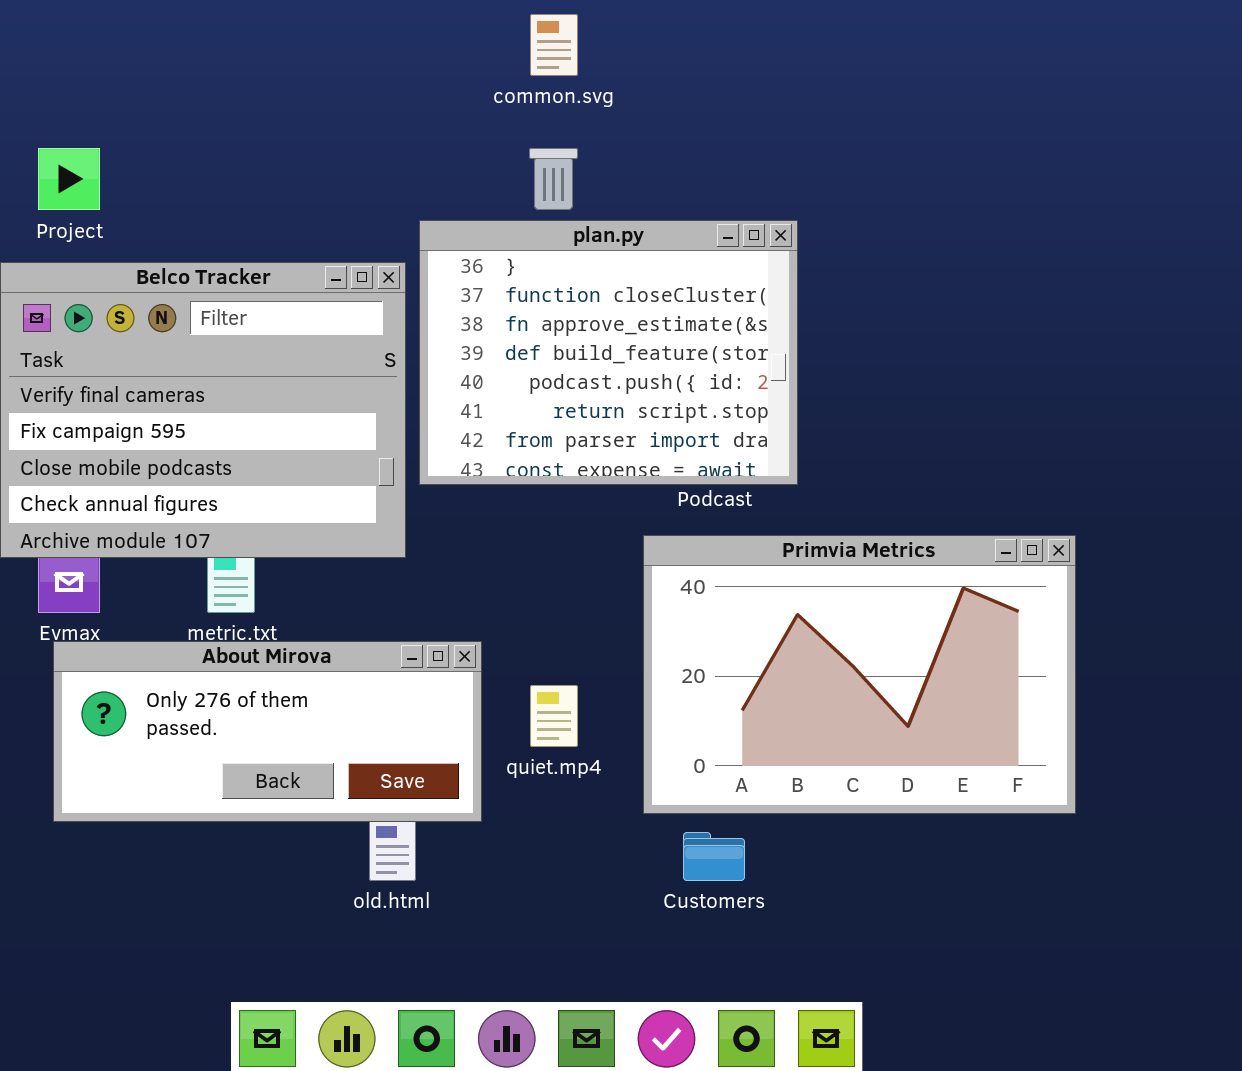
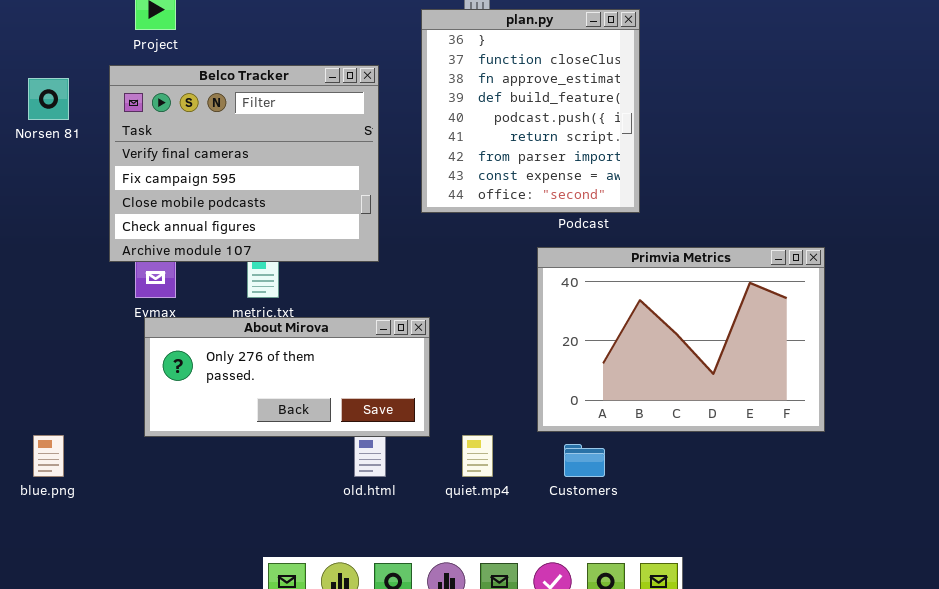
plan.py: [419,220,798,485] -> [421,9,640,213], resized
quiet.mp4: [530,685,578,747] -> [462,435,493,477], moved

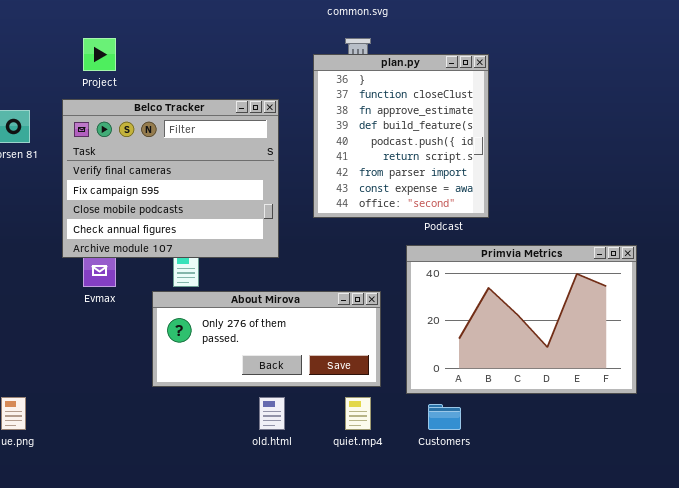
About Mirova: [144,317,430,437] -> [152,291,381,387], moved

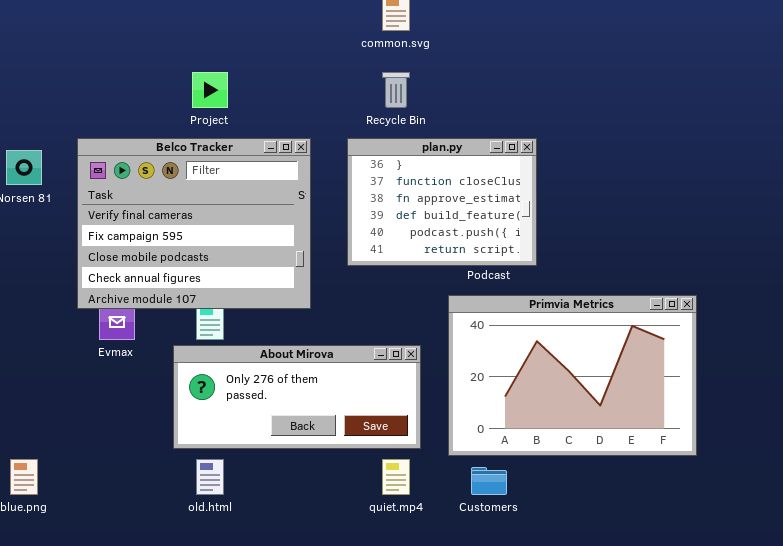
Project: [83,38,116,71] -> [192,72,228,108], moved
plan.py: [313,54,489,218] -> [347,138,537,266], resized
old.html: [259,397,285,430] -> [196,459,224,495], moved

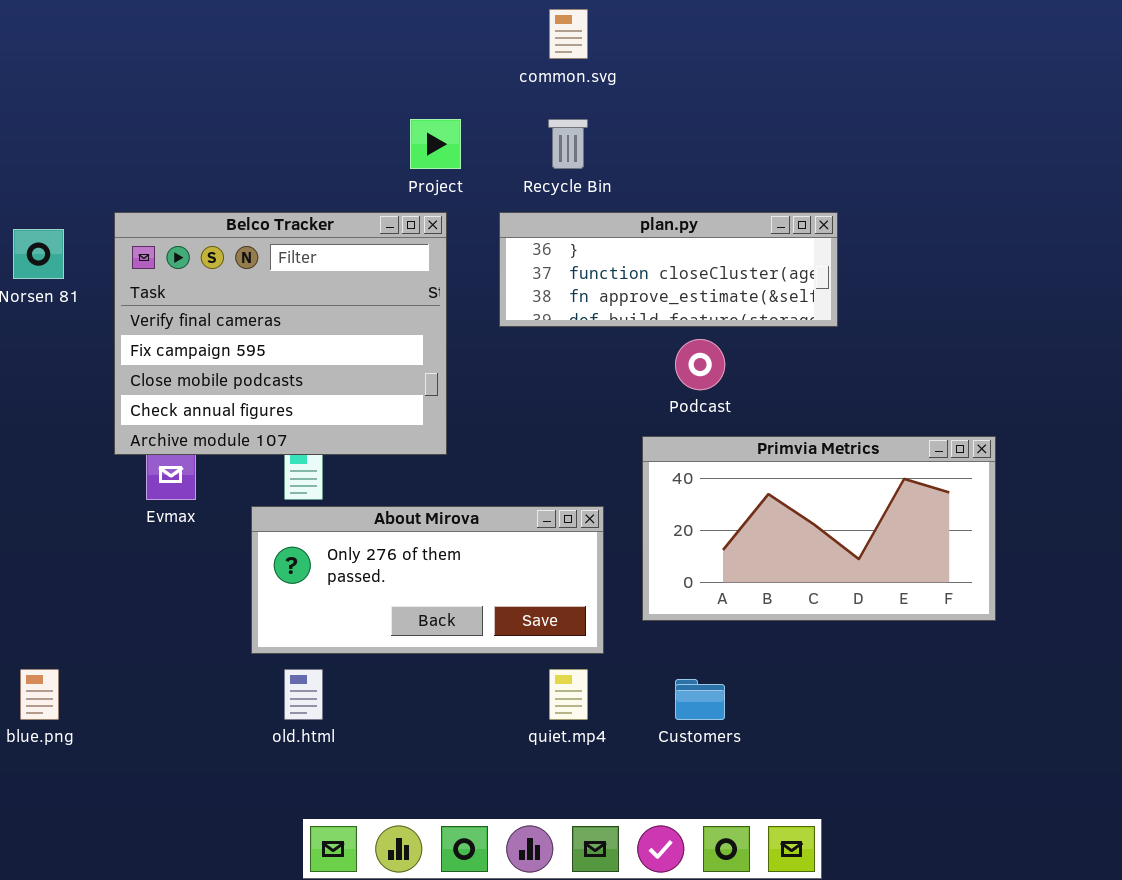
Project: [192,72,228,108] -> [410,119,461,169], moved
plan.py: [347,138,537,266] -> [499,212,838,327], resized
Primvia Metrics: [448,295,697,456] -> [642,436,996,621], resized

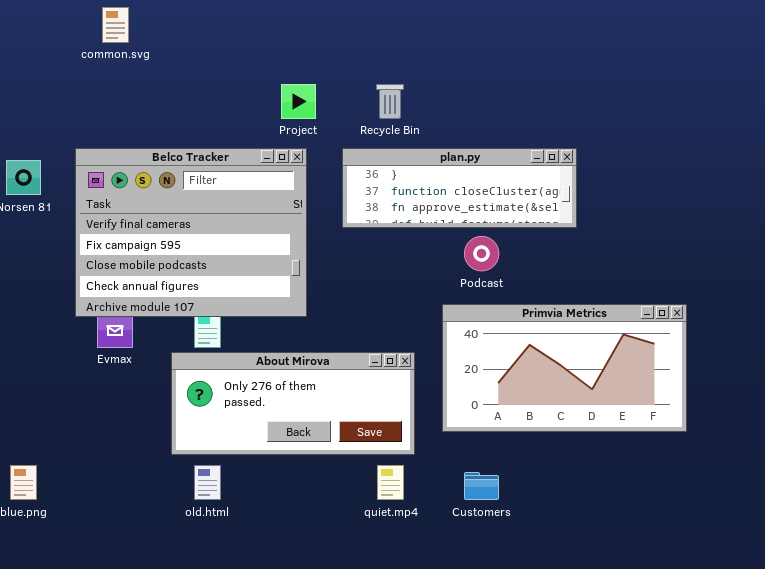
common.svg: [549,9,588,59] -> [102,7,129,43], moved

